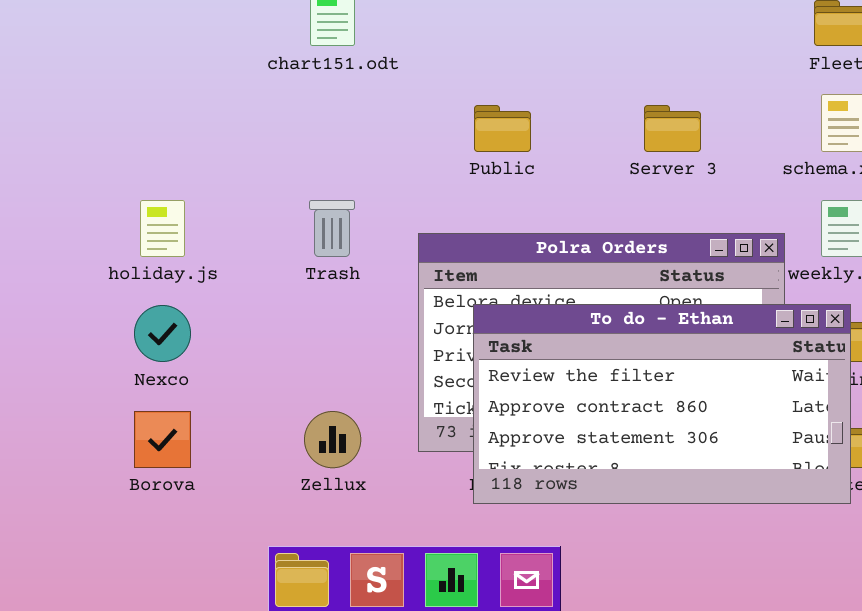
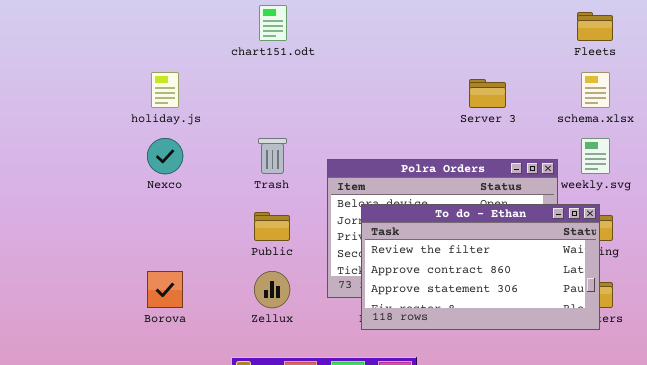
Public: [474,105,531,152] -> [254,212,290,241], moved
holiday.js: [140,200,185,257] -> [151,72,179,108], moved
Nexco: [134,305,191,362] -> [147,138,183,174], moved

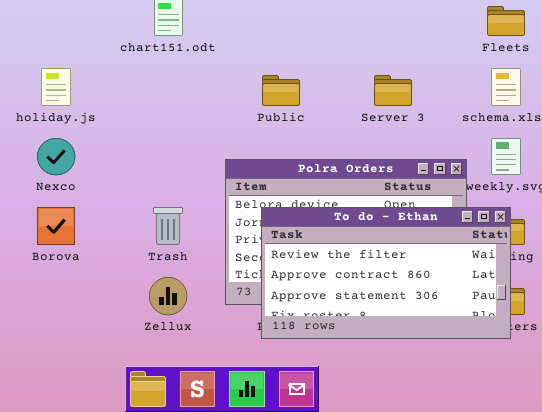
Trash: [258,138,287,174] -> [153,207,183,245], moved
Public: [254,212,290,241] -> [262,75,300,106], moved
Borova: [147,271,183,308] -> [37,207,75,245], moved

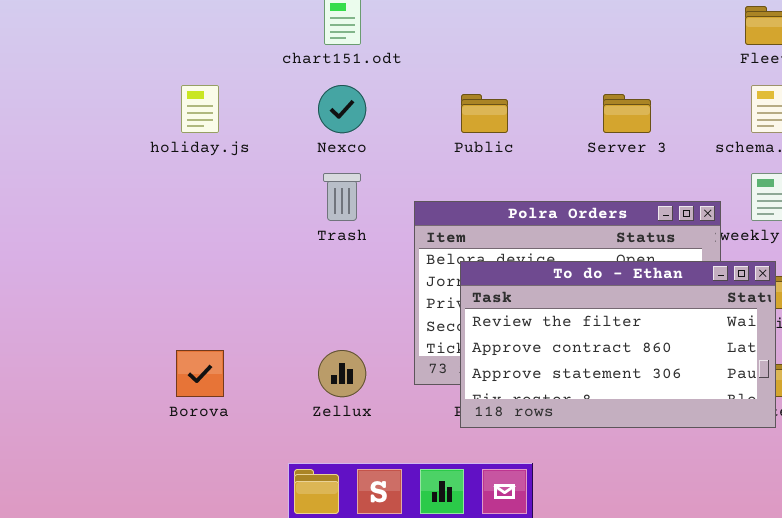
Nexco: [37,138,75,175] -> [318,85,366,133], moved
Borova: [37,207,75,245] -> [176,350,224,397], moved
Trash: [153,207,183,245] -> [323,173,361,221], moved

